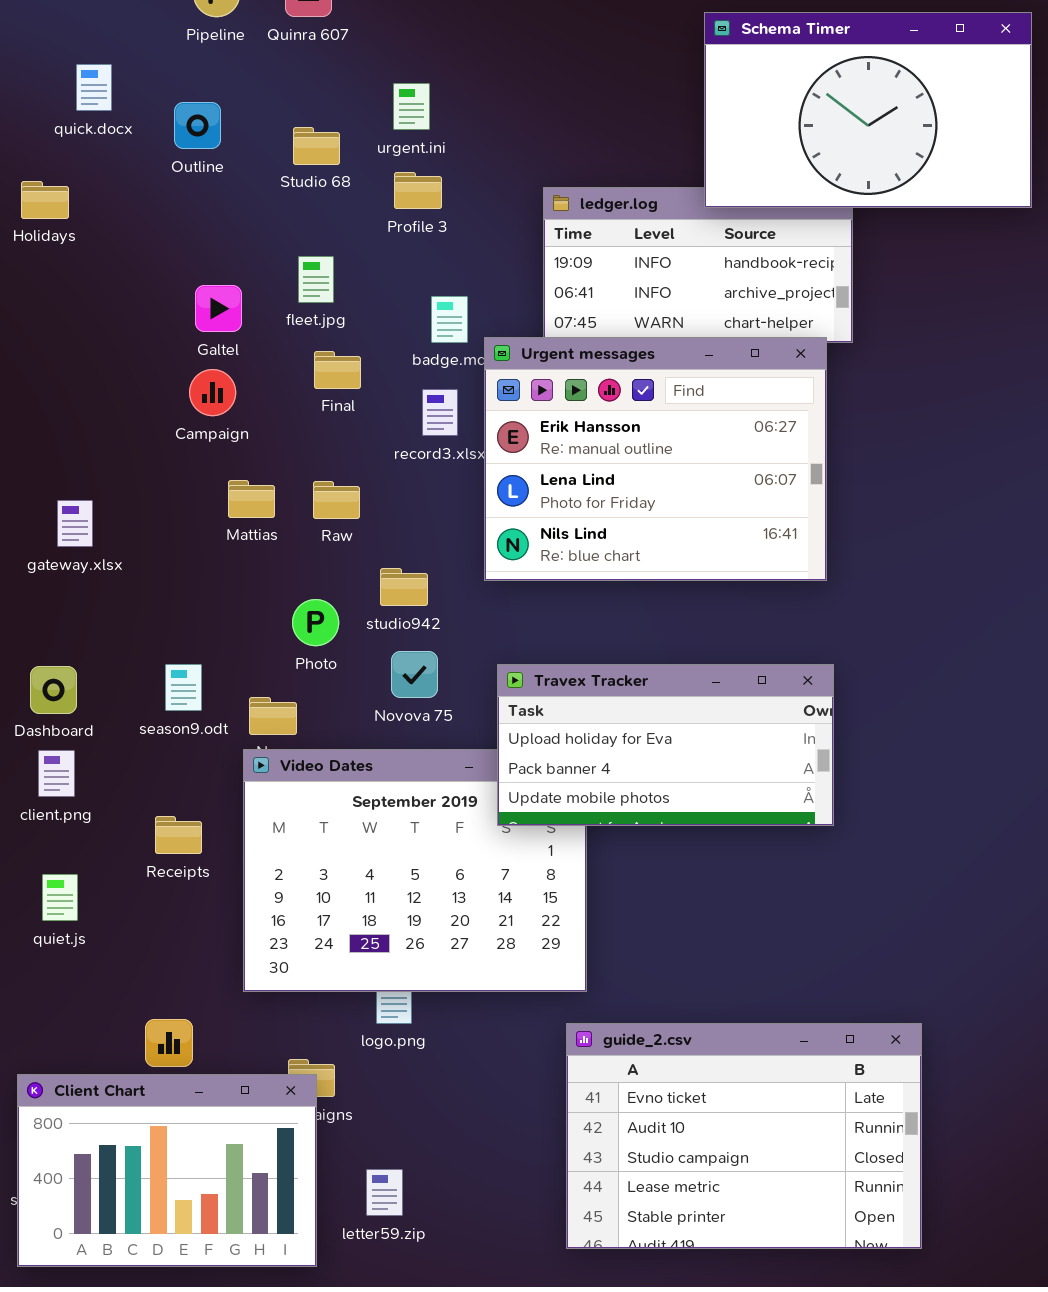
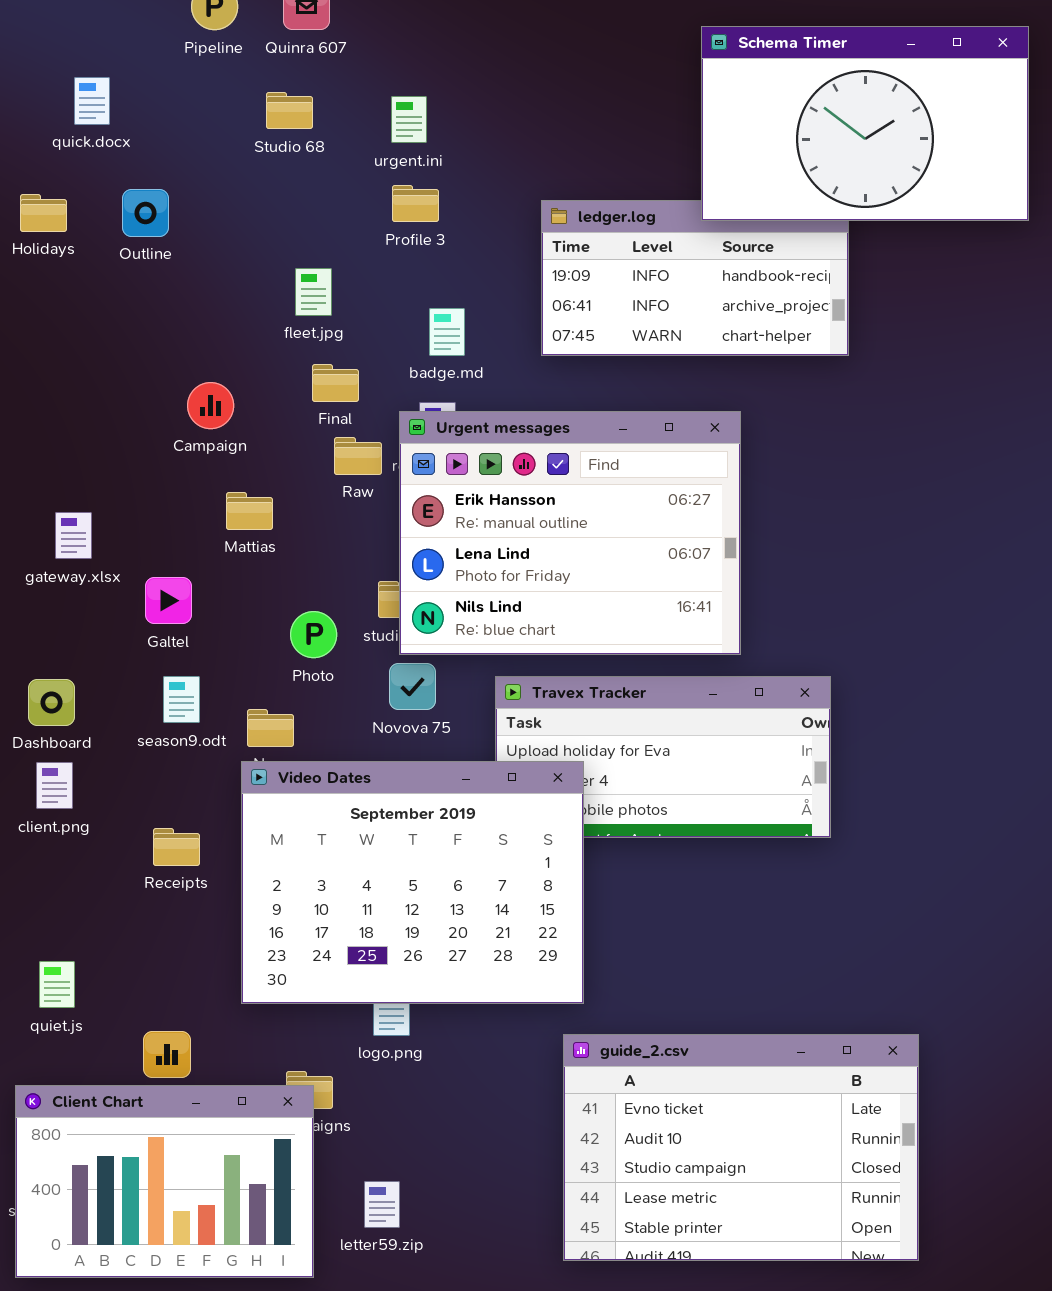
Outline: [174,102,221,149] -> [122,189,169,237], moved
Studio 68: [293,127,340,165] -> [266,92,313,129], moved
Galtel: [195,285,242,332] -> [145,577,192,624], moved
Urgent messages: [484,337,827,581] -> [399,411,741,655], moved
Raw: [313,481,360,519] -> [334,437,382,475], moved
Video Dates: [243,749,587,992] -> [241,761,584,1004], raised
quiet.js: [42,874,78,921] -> [39,961,75,1008], moved

